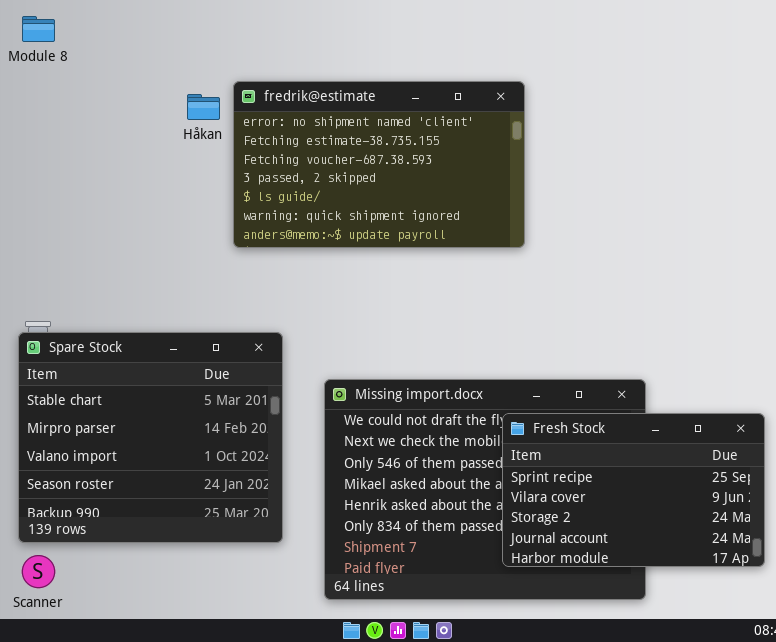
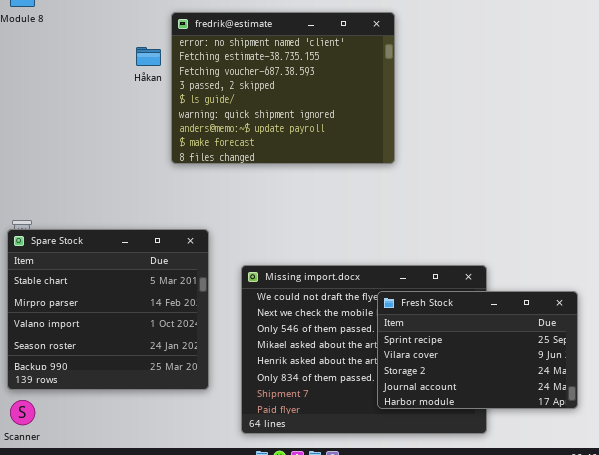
fredrik@estimate: [233,81,525,248] -> [171,12,395,164], resized

